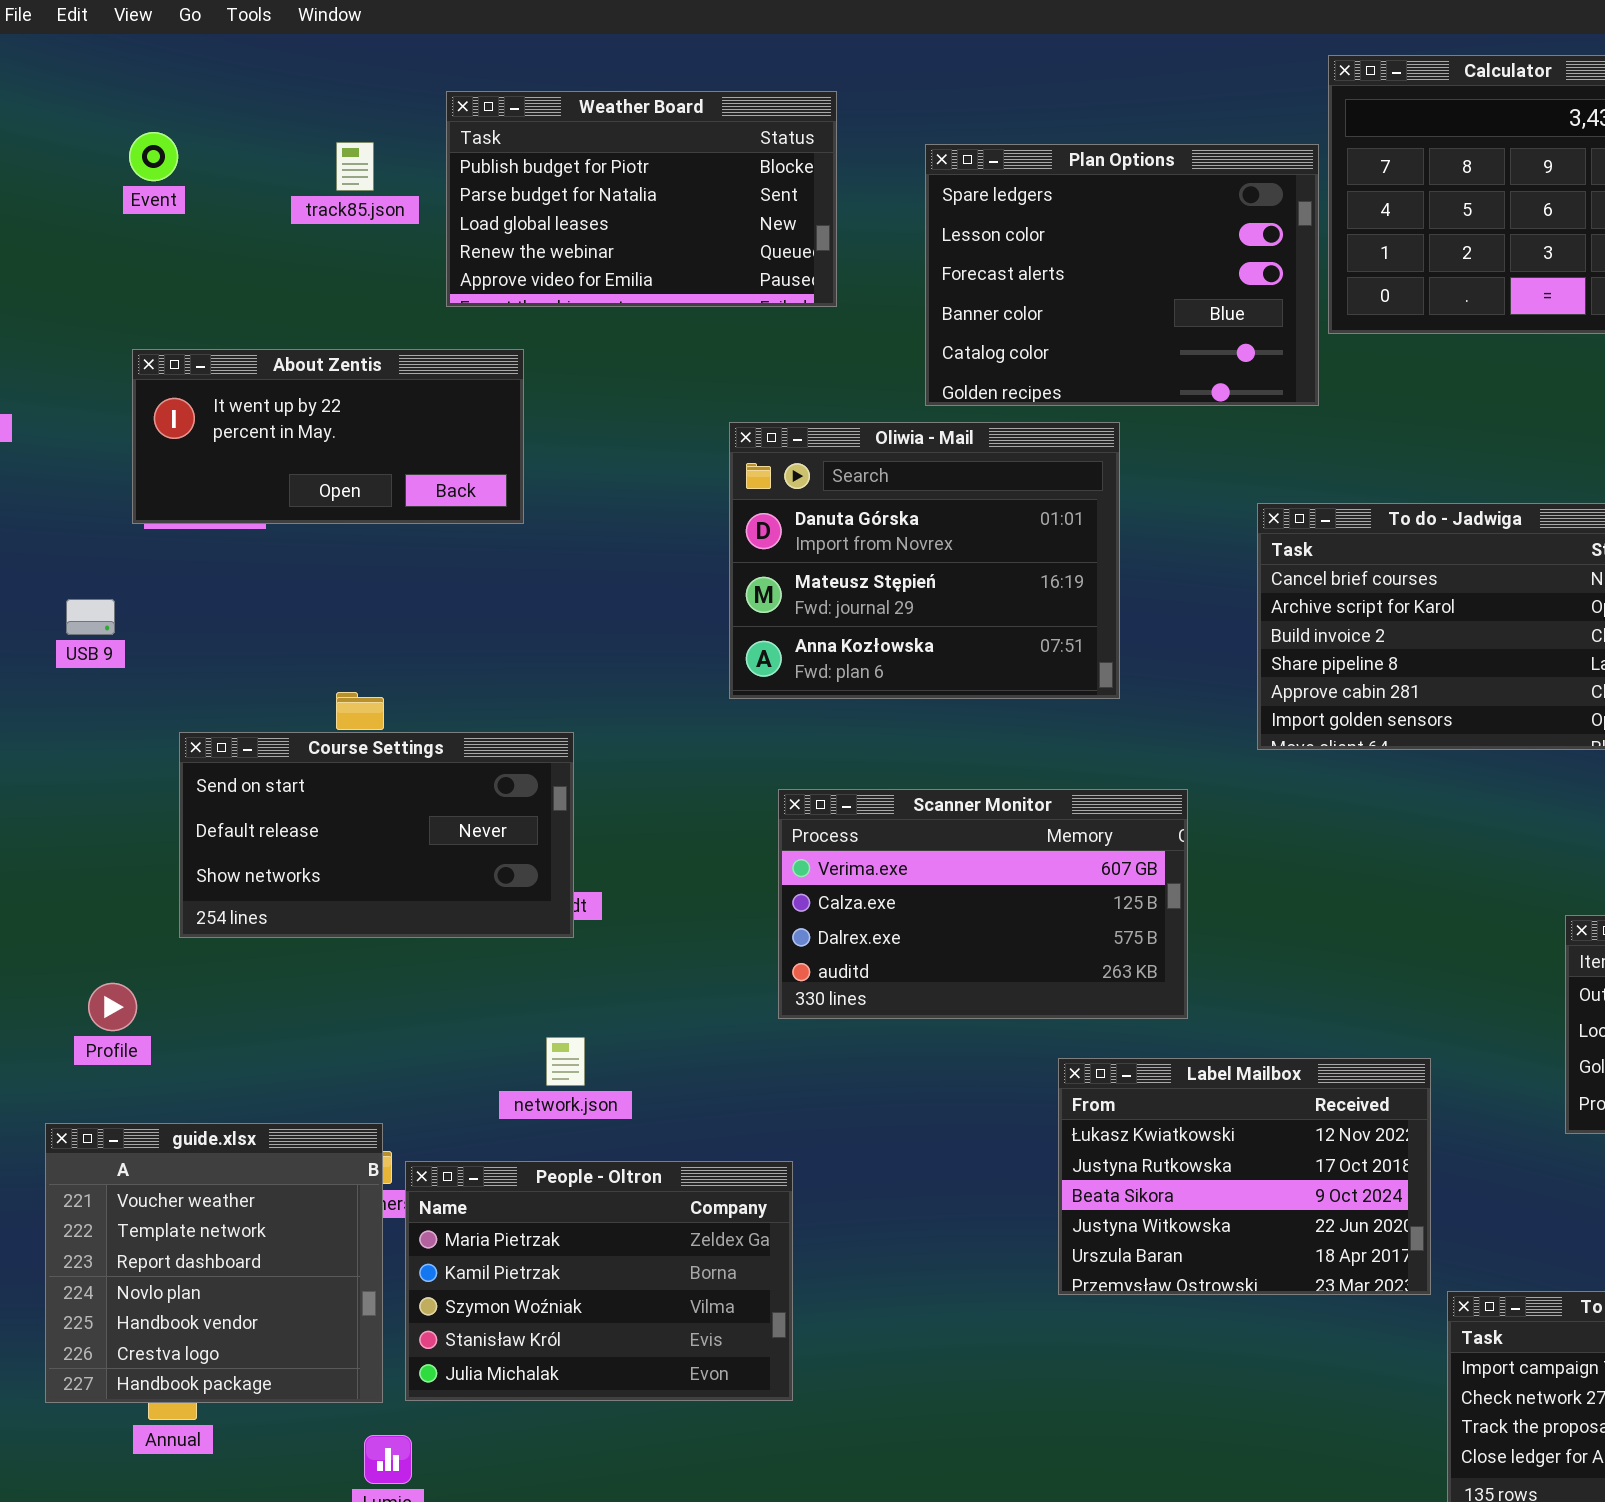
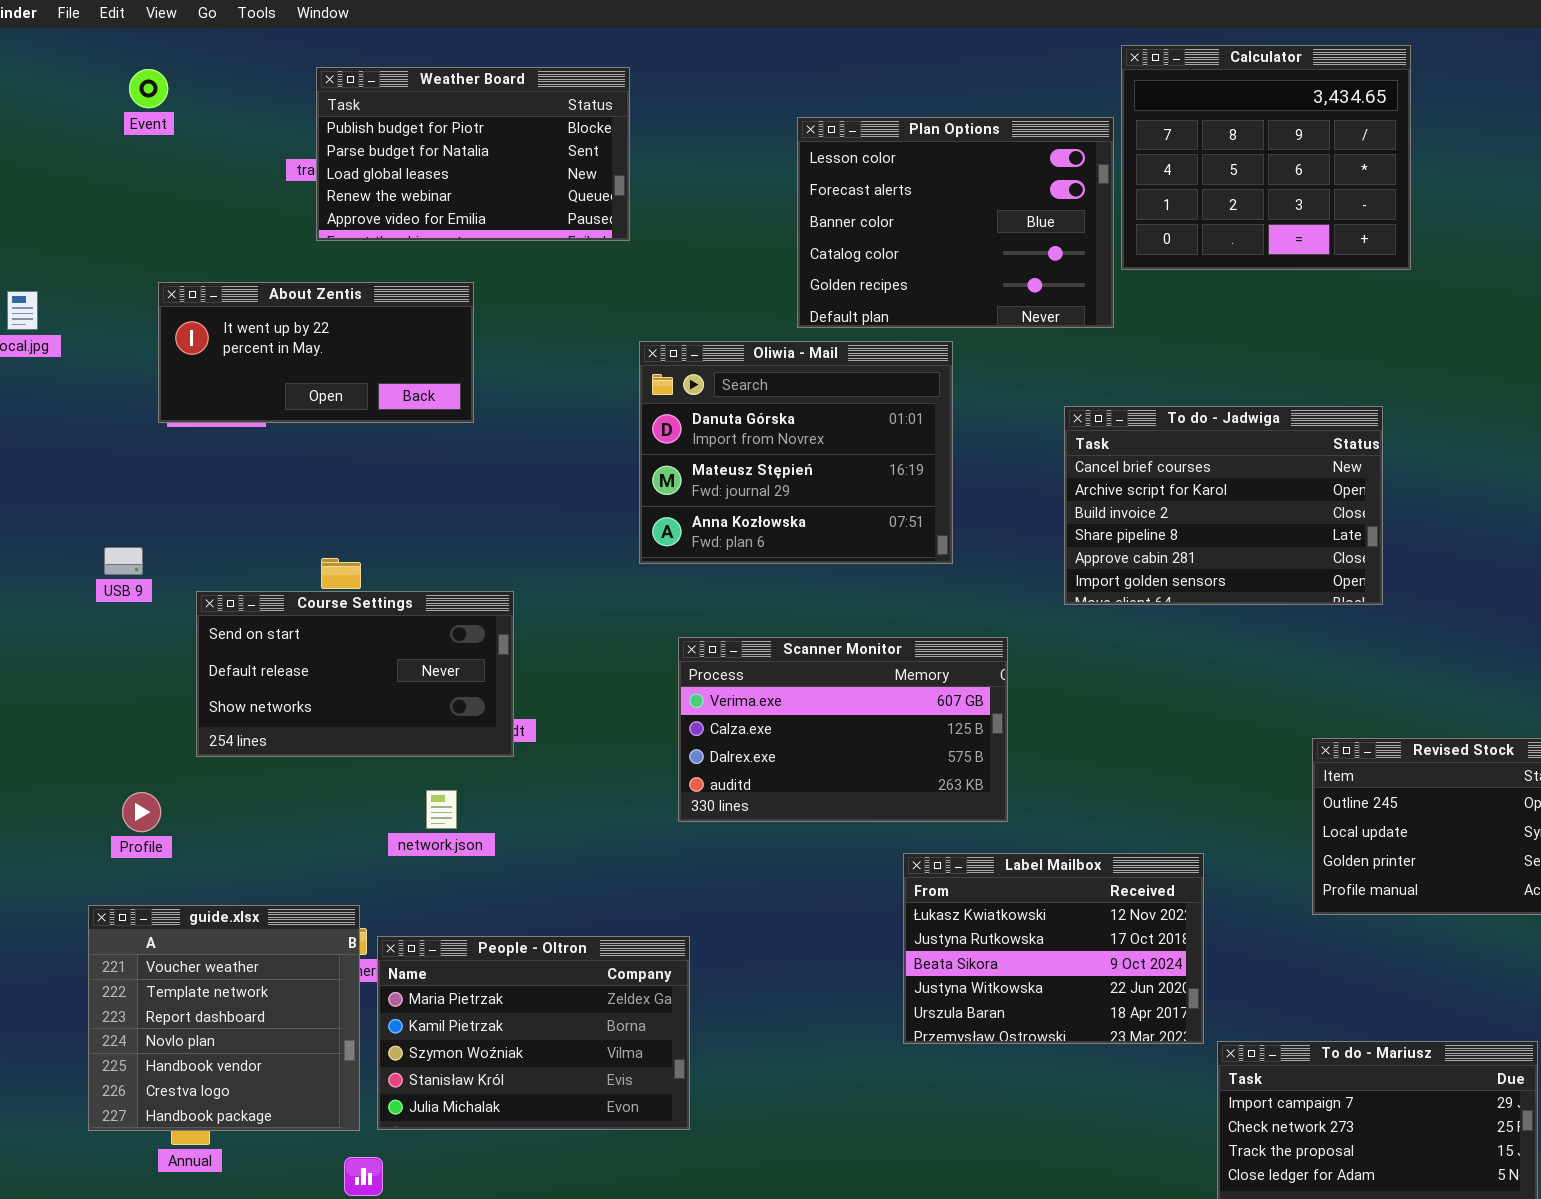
Weather Board: [446,91,837,307] -> [316,67,630,241], moved
Event: [129,132,178,181] -> [129,69,168,108], moved
Plan Options: [925,144,1319,406] -> [797,117,1114,328], scrolled down 1 row
USB 9: [66,599,115,635] -> [104,547,143,575], moved
network.json: [546,1037,585,1086] -> [426,790,457,829], moved

